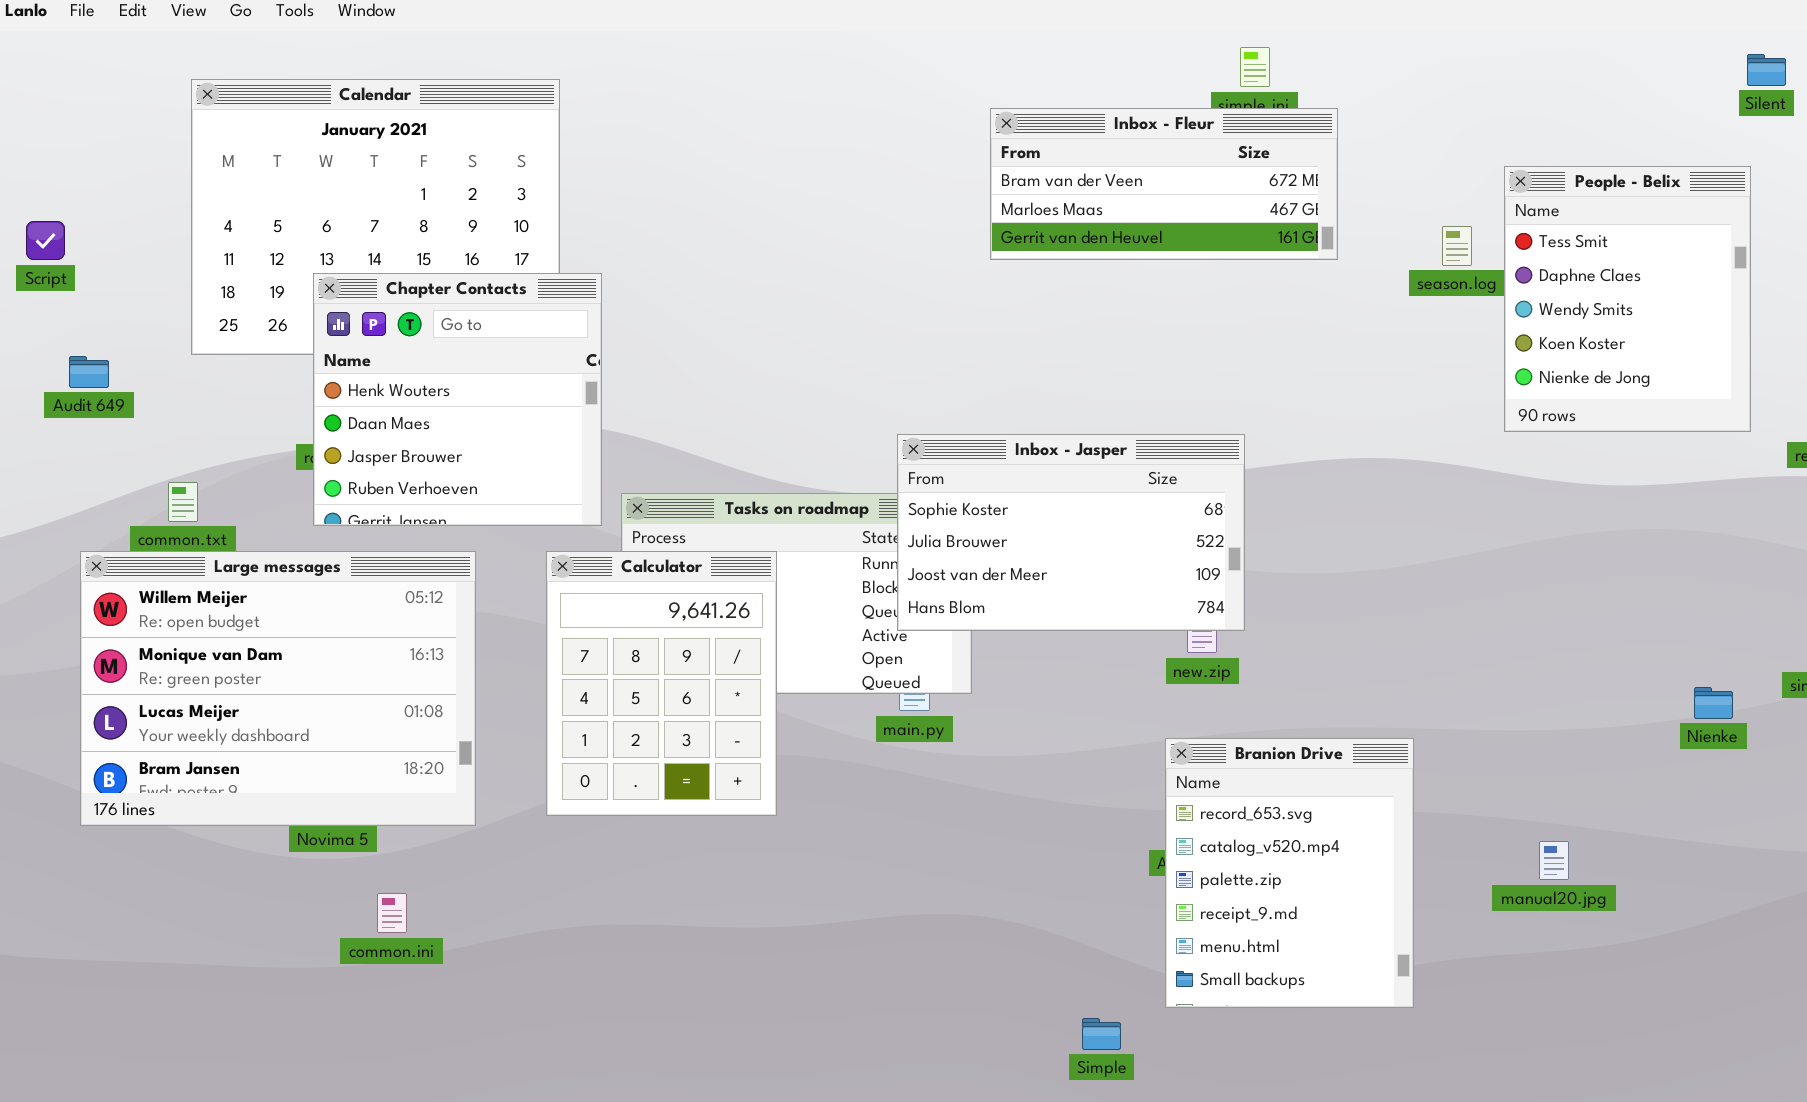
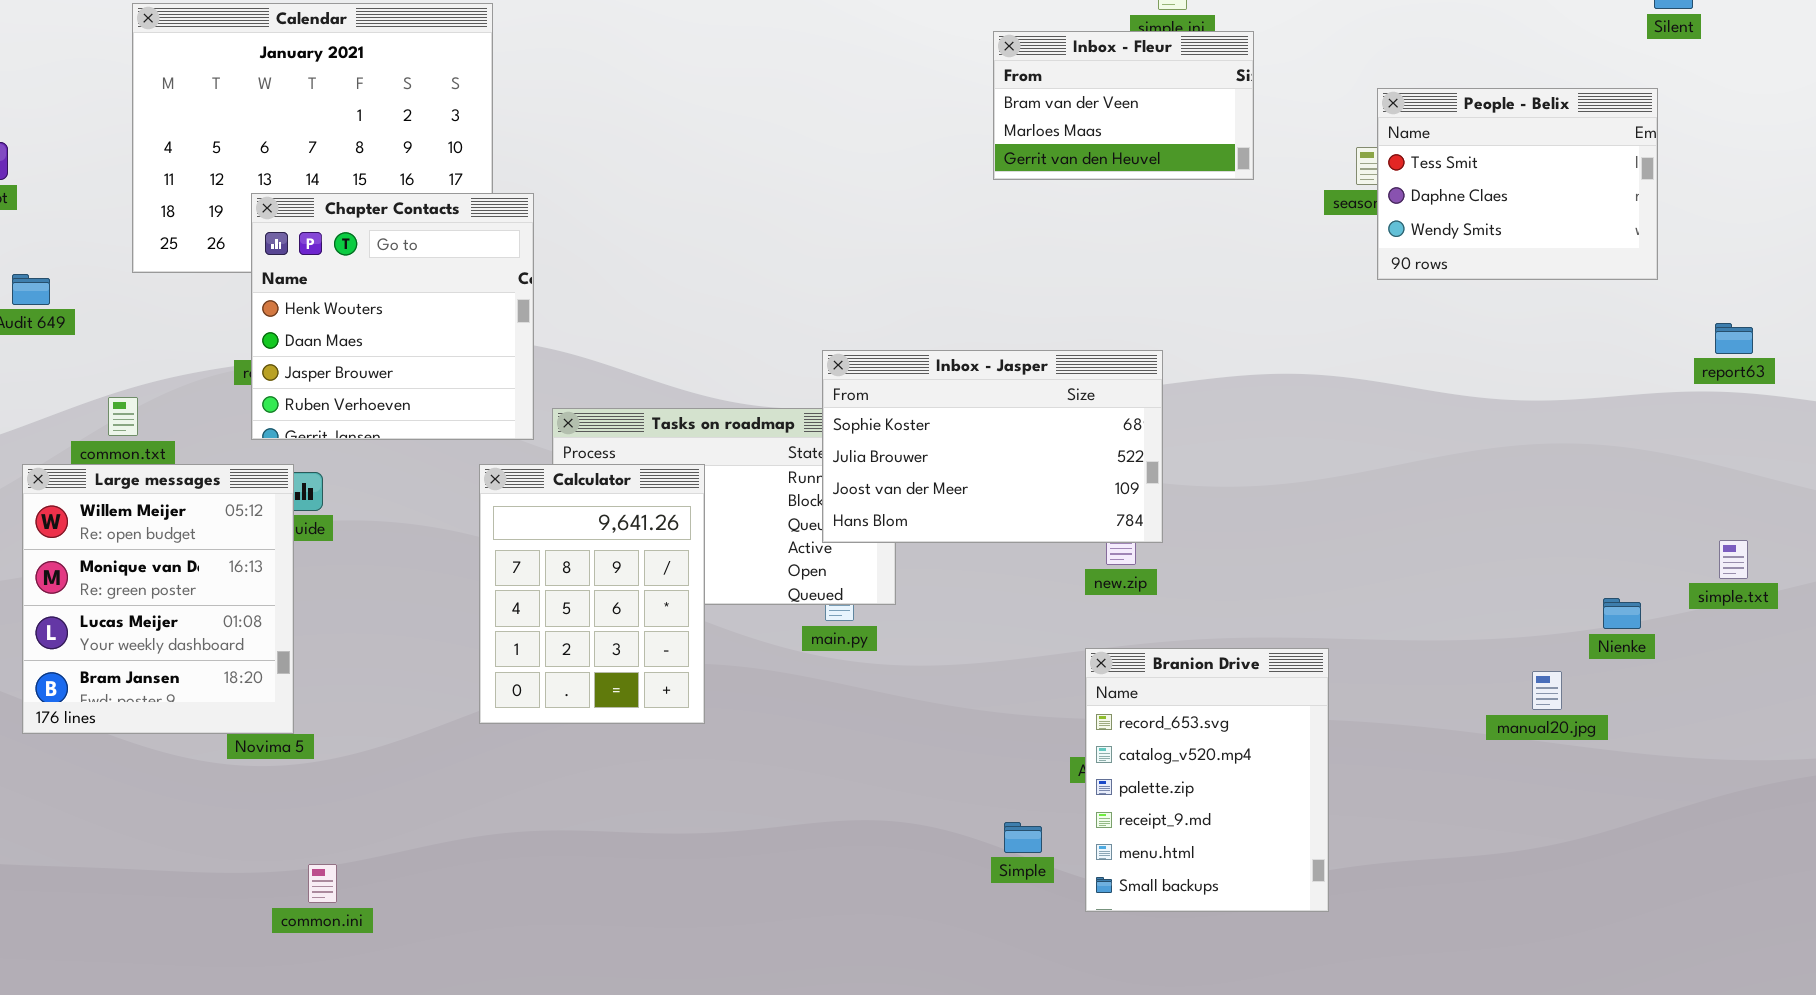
Inbox - Fleur: [990,108,1338,260] -> [993,31,1254,180], resized
People - Belix: [1504,166,1751,432] -> [1377,88,1658,280], resized
Large messages: [80,551,476,826] -> [22,464,294,734], resized
manual20.jpg: [1539,841,1569,880] -> [1532,671,1562,710], moved
common.ini: [377,893,407,933] -> [308,864,337,903], moved
Simple: [1082,1018,1121,1050] -> [1004,822,1042,853], moved

